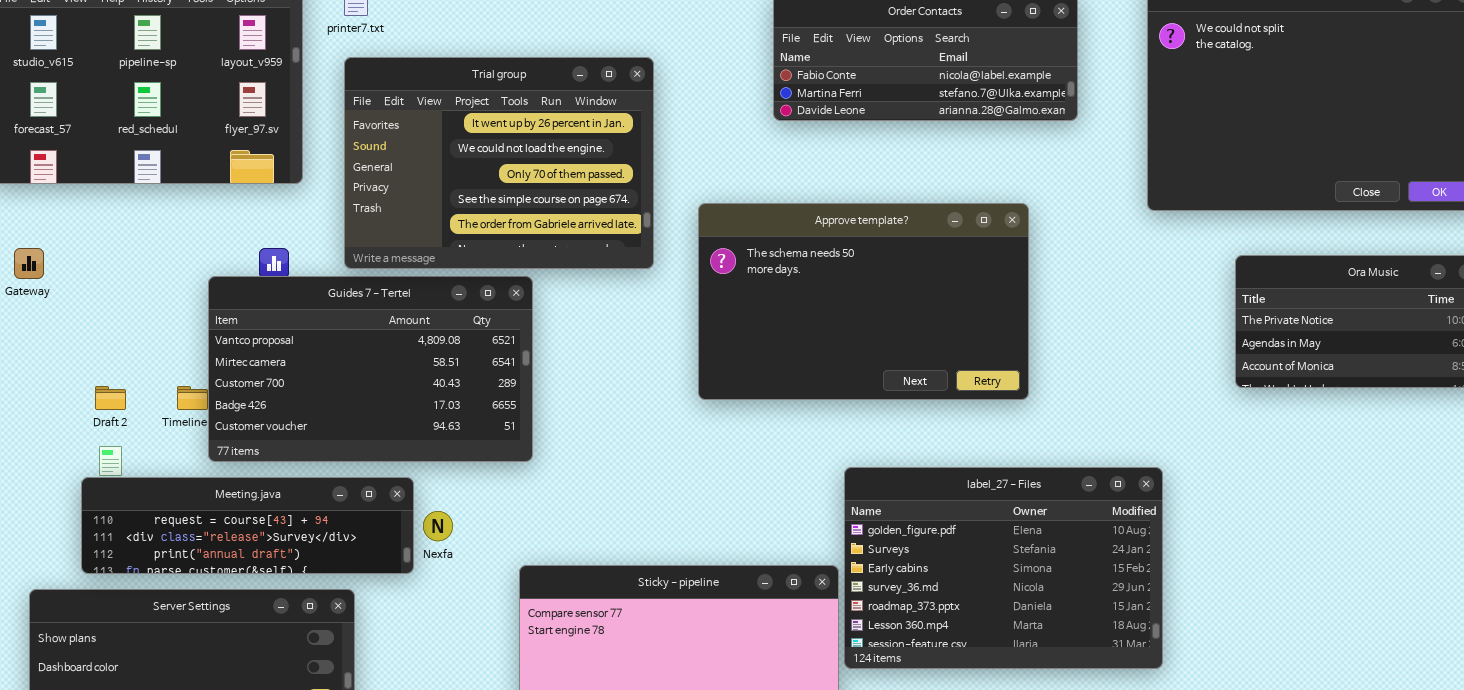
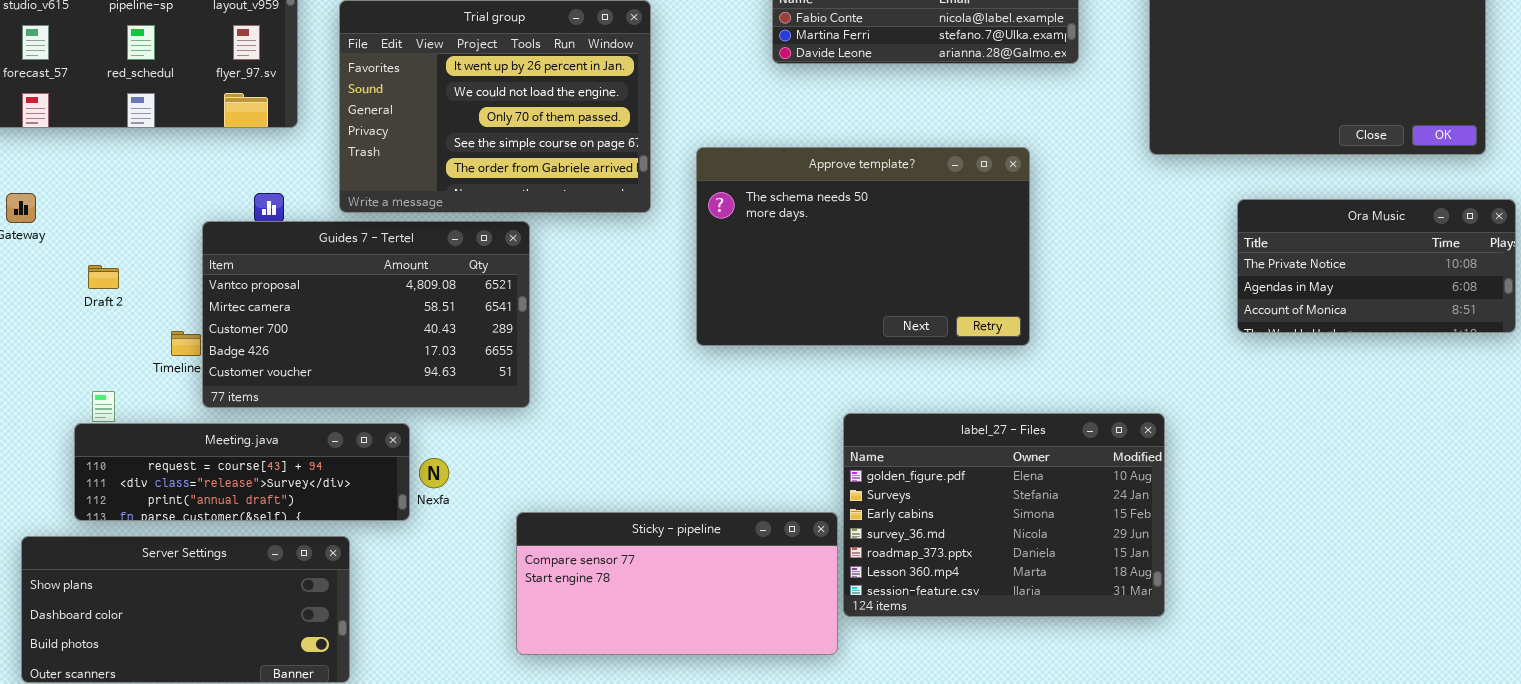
Draft 2: [95,386,126,410] -> [88,265,119,289], moved

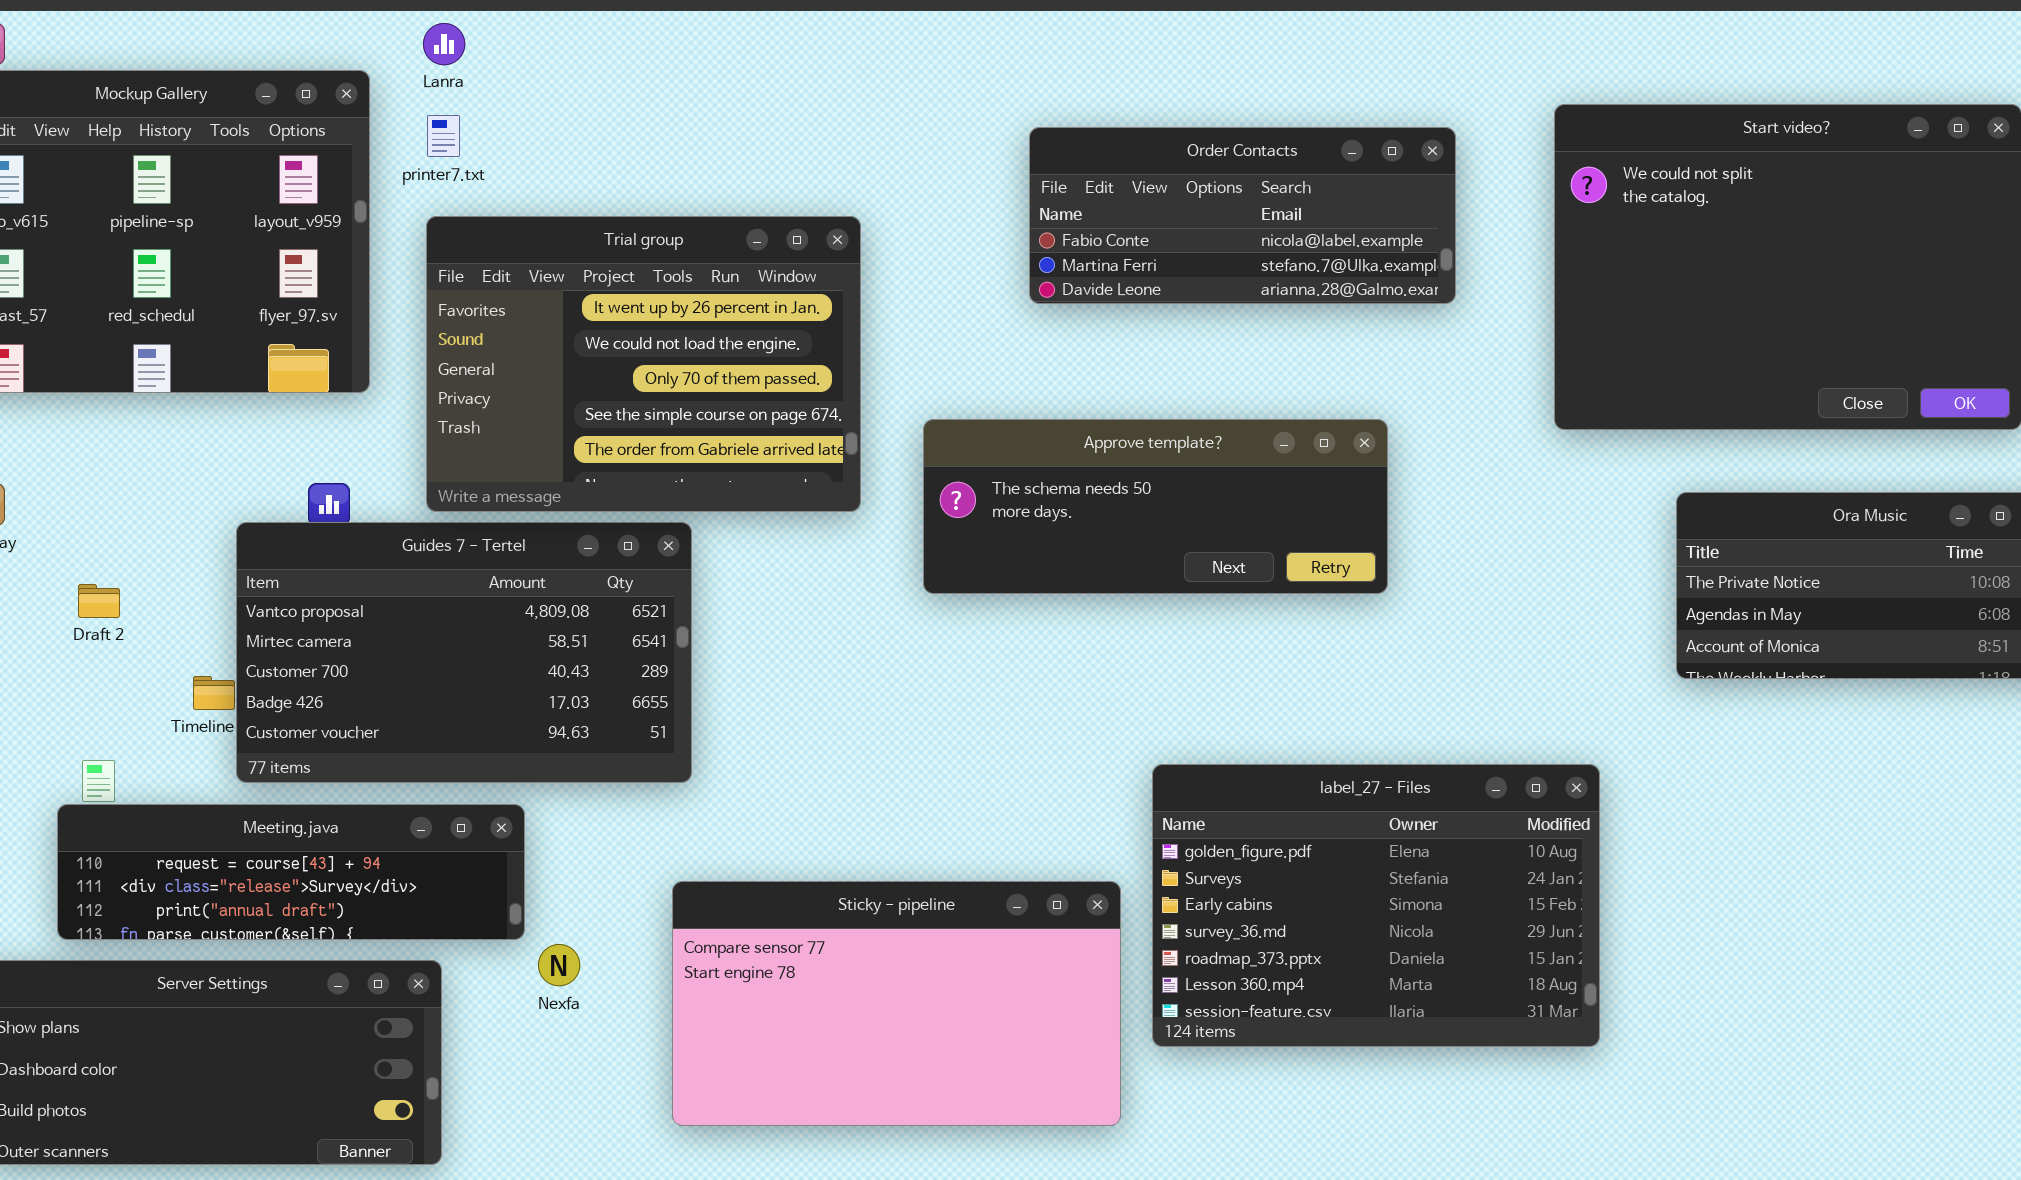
Approve template?: [696,147,1030,346] -> [923,419,1388,594], resized
label_27 - Files: [843,413,1165,617] -> [1152,764,1600,1047], moved
Nexfa: [419,458,449,488] -> [538,944,580,986], moved
Sticky - pipeline: [516,512,838,655] -> [672,881,1121,1126], resized

